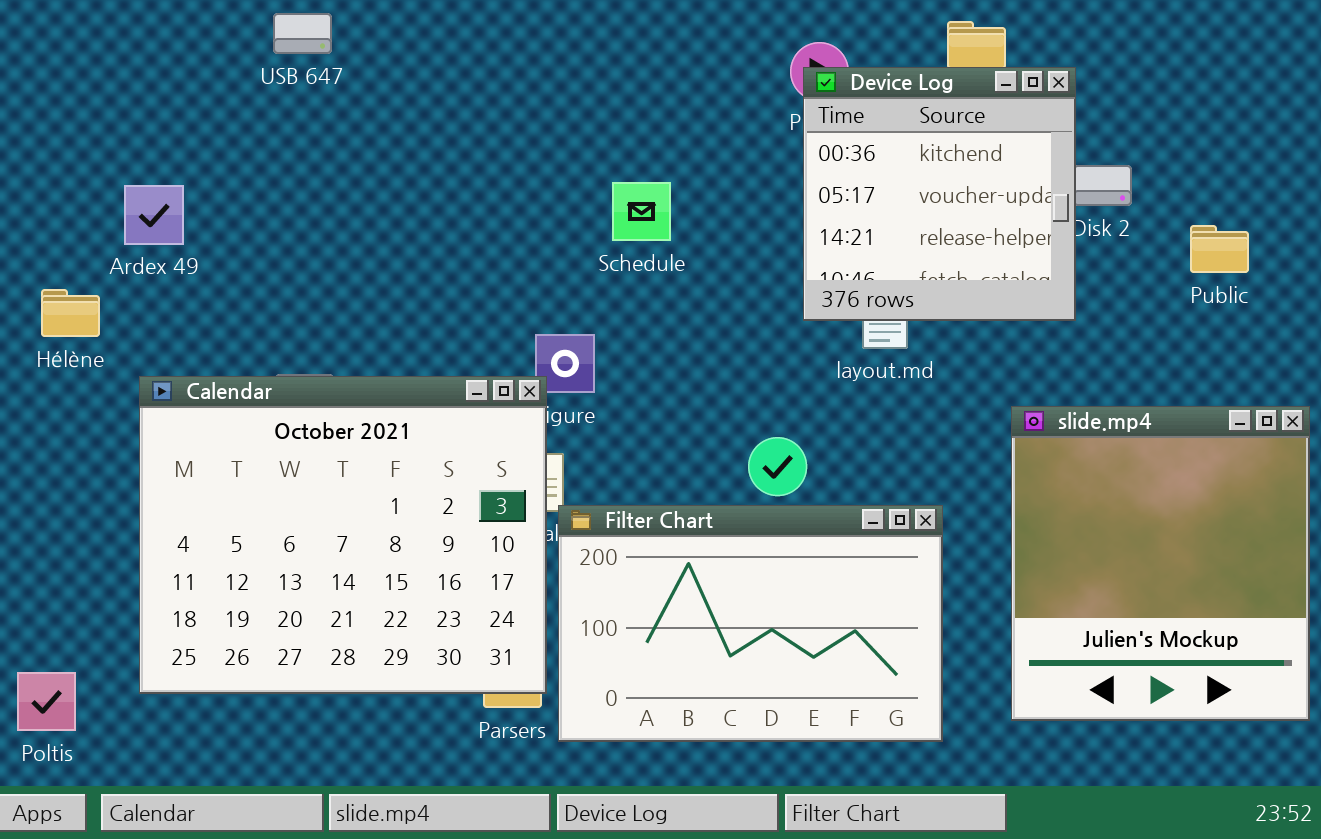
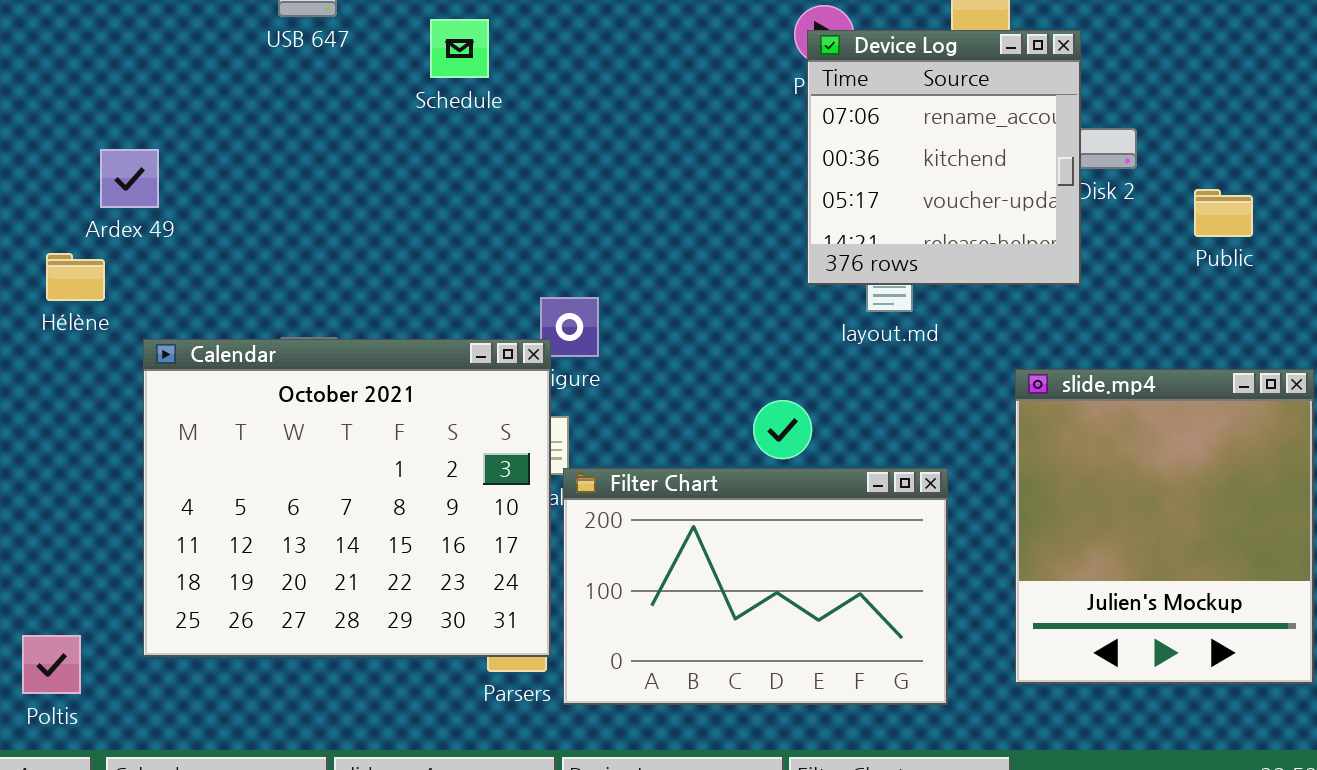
Device Log: [803,67,1076,321] -> [807,30,1081,285], scrolled up 1 row
Schedule: [612,182,671,241] -> [430,19,489,78], moved
Ardex 49: [124,185,184,245] -> [100,149,159,208], moved

